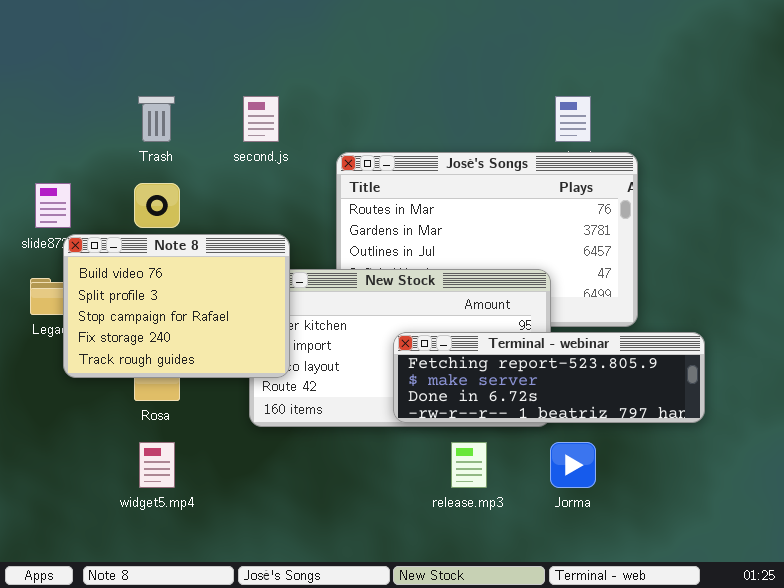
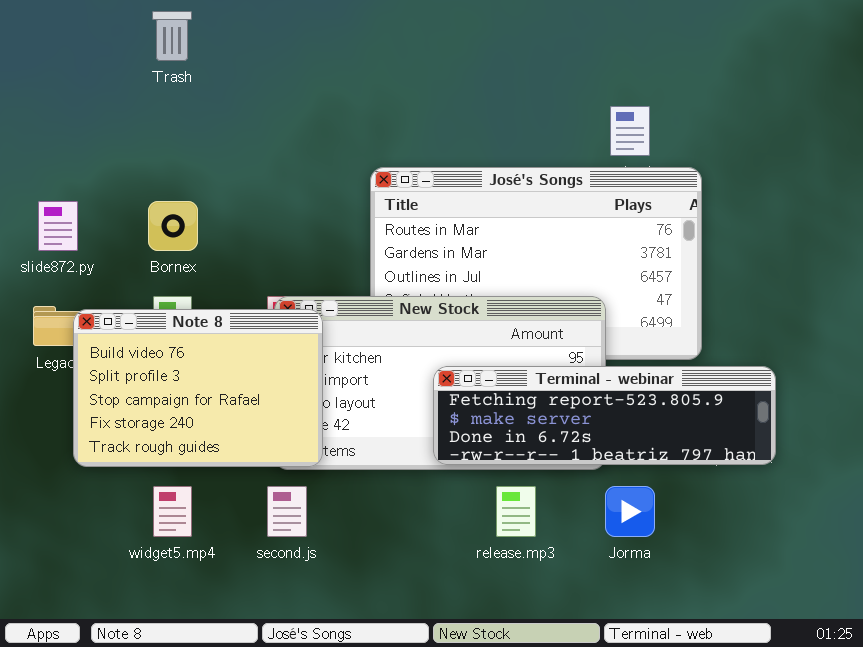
Trash: [138,96,175,142] -> [152,11,192,61], moved
second.js: [243,96,279,142] -> [267,486,307,537], moved
Note 8: [63,234,290,378] -> [73,309,323,467], moved

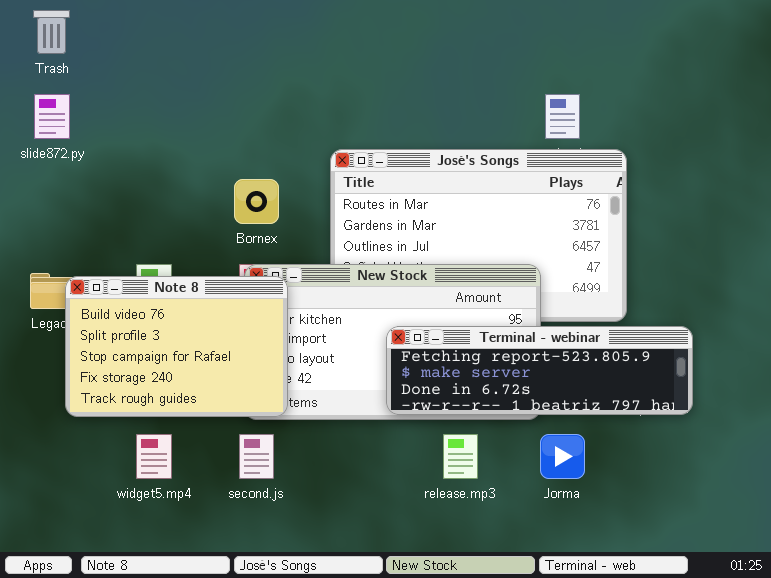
Trash: [152,11,192,61] -> [33,10,70,54], moved
slide872.py: [38,201,78,251] -> [34,94,70,139], moved
Bornex: [148,201,198,251] -> [234,179,279,224], moved

